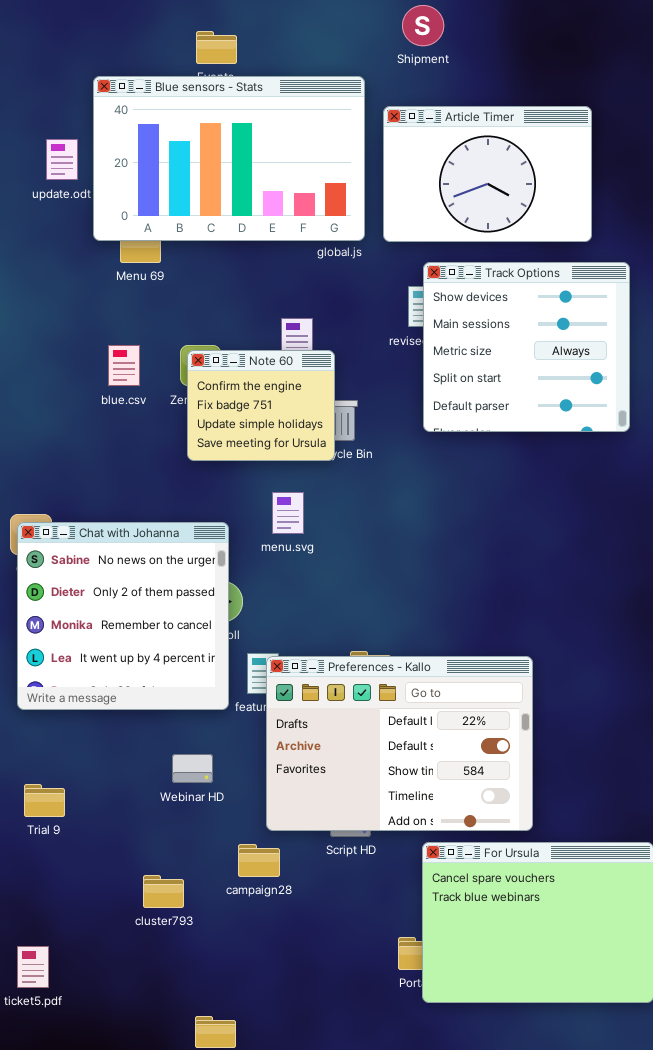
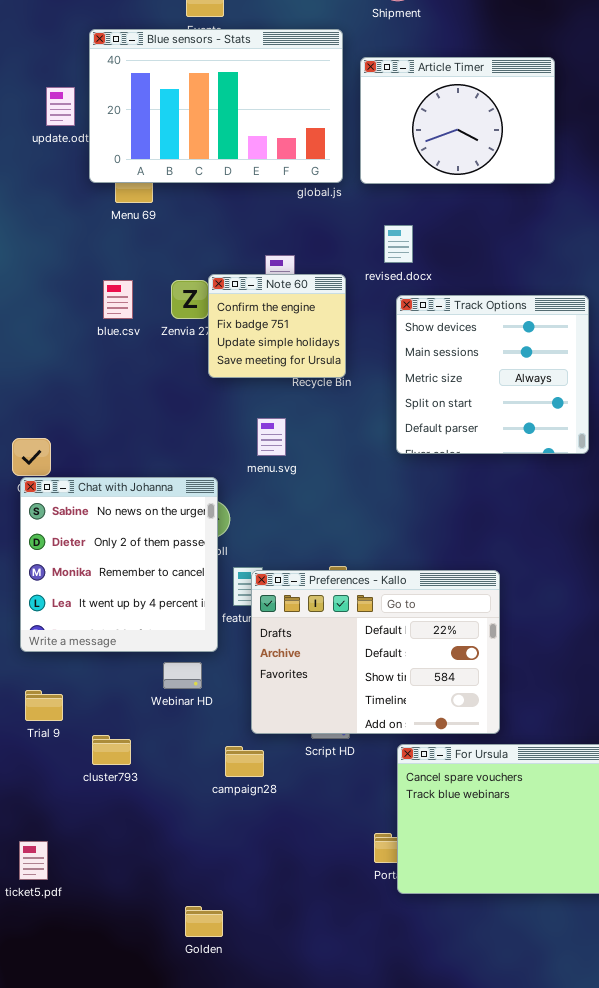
Track Options: [423,262,630,432] -> [396,295,589,454], moved
Note 60: [187,350,335,461] -> [208,274,346,378], moved
Chat with Johanna: [17,522,229,710] -> [20,477,218,652], moved
cluster793: [143,875,184,908] -> [92,735,131,765], moved

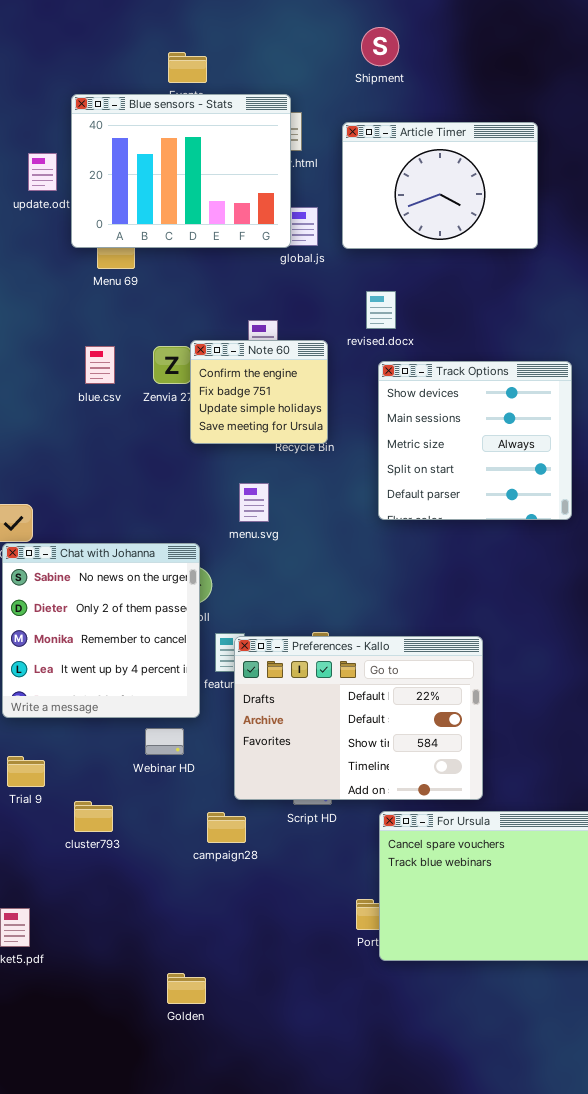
Blue sensors - Stats: [89,29,343,183] -> [71,94,291,248], resized

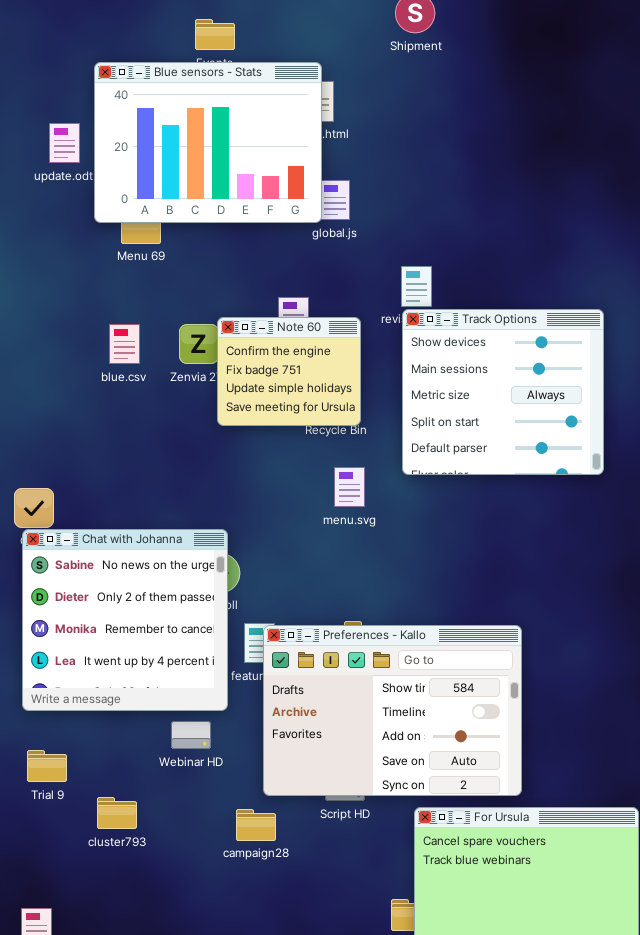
Article Timer: [342,122,538,249] -> none, closed
Track Options: [378,361,572,520] -> [402,309,604,475], moved
menu.svg: [239,483,269,522] -> [334,467,365,507], moved
Preferences - Kallo: [234,636,483,800] -> [263,625,522,796], scrolled down 2 rows

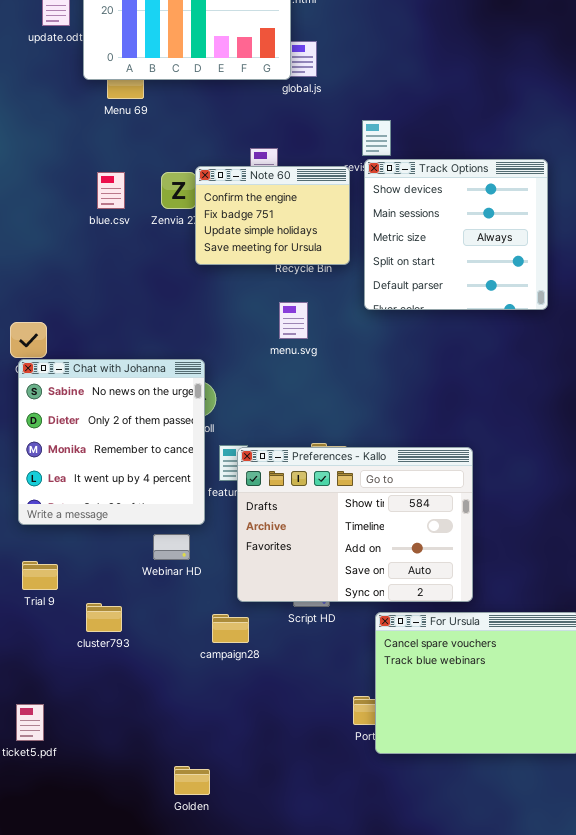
Note 60: [217,317,361,426] -> [195,166,350,265], resized
menu.svg: [334,467,365,507] -> [279,302,308,339], moved

